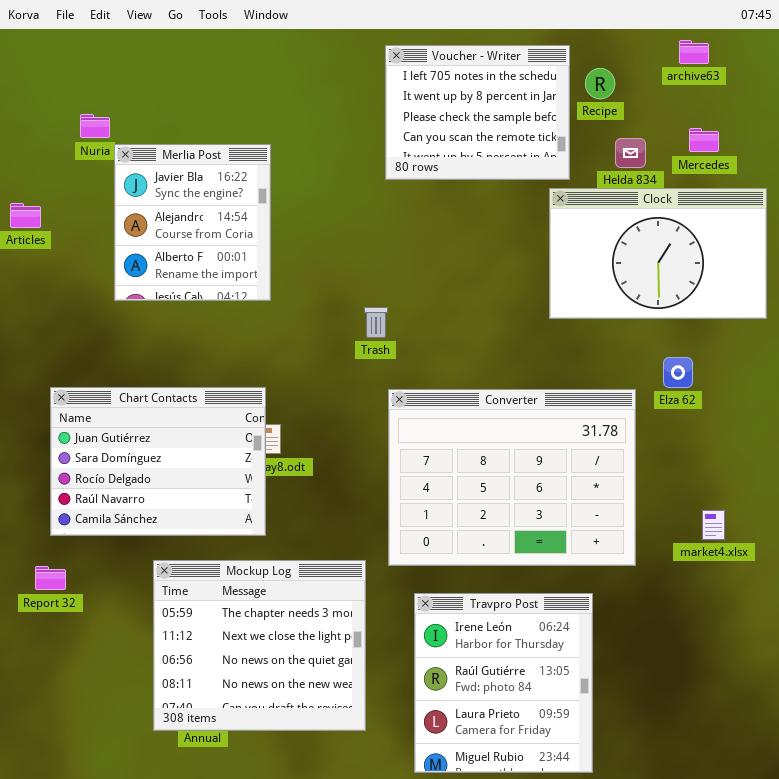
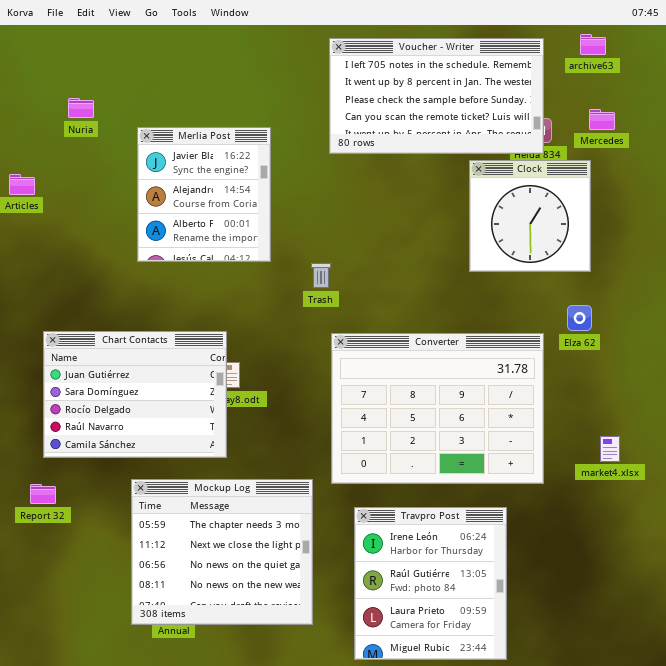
Voucher - Writer: [385,45,570,180] -> [329,38,544,154], resized
Merlia Post: [114,144,271,301] -> [137,127,271,262], moved
Clock: [549,188,767,319] -> [469,160,591,272], resized

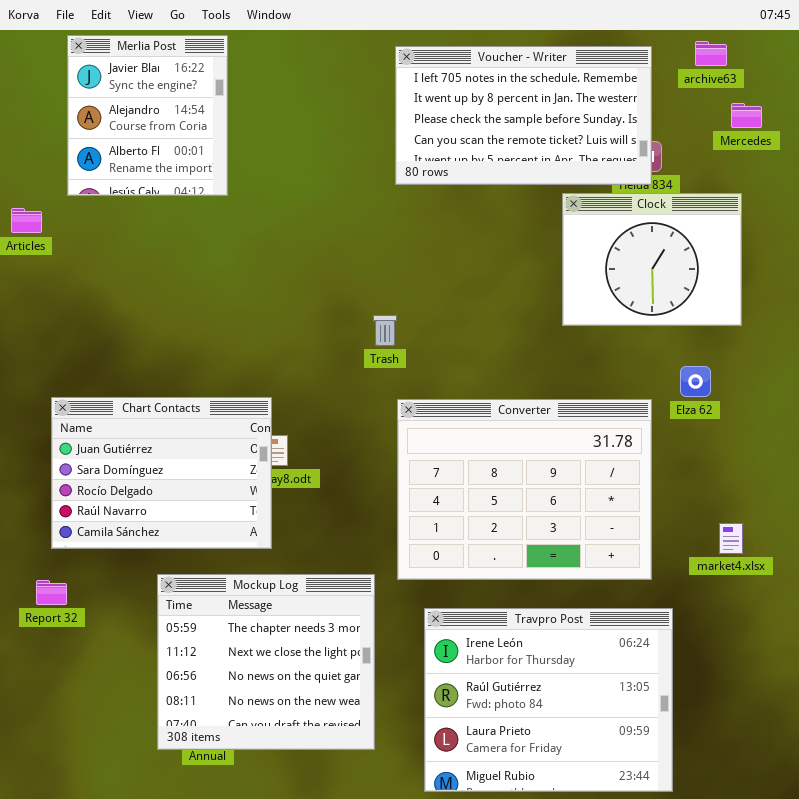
Mercedes: [589,109,615,130] -> [731,103,762,128], moved
Merlia Post: [137,127,271,262] -> [67,35,228,196], moved
Clock: [469,160,591,272] -> [562,193,742,326], resized
Travpro Post: [354,507,507,660] -> [424,608,673,792], resized

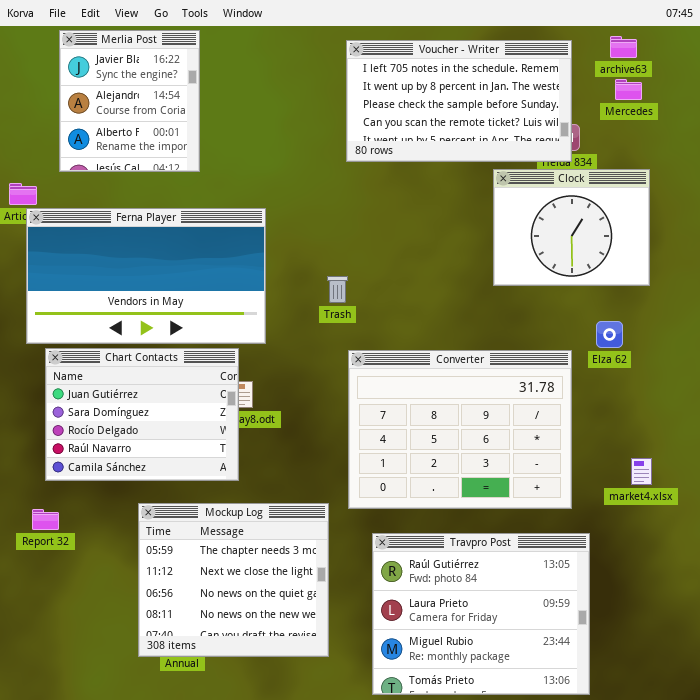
Mercedes: [731,103,762,128] -> [615,79,642,100], moved
Ferna Player: none -> [26,208,266,344], opened
Travpro Post: [424,608,673,792] -> [372,533,590,695], scrolled down 1 row

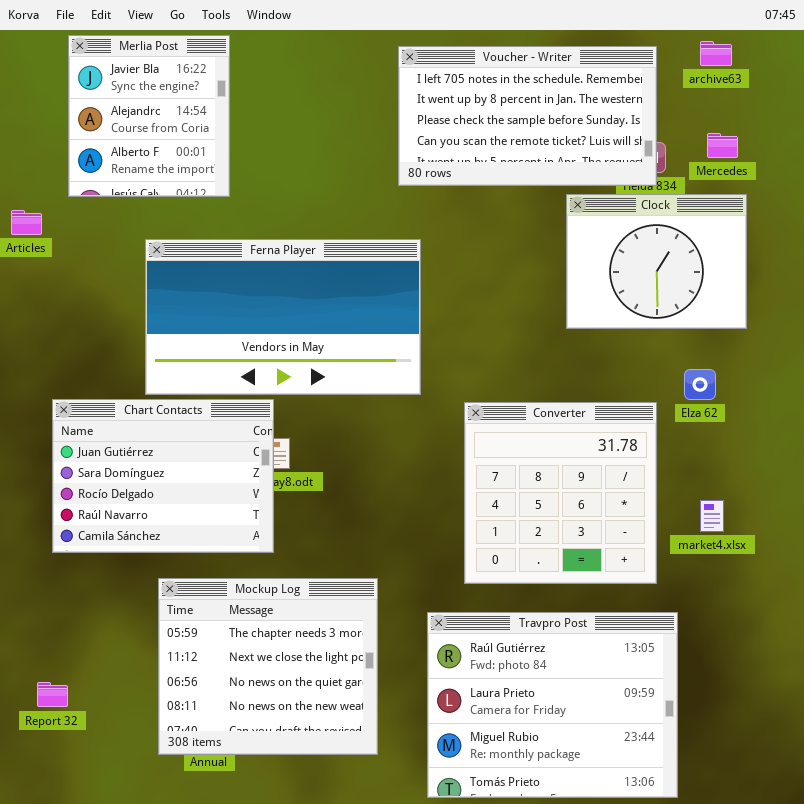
Mercedes: [615,79,642,100] -> [707,133,738,158], moved
Ferna Player: [26,208,266,344] -> [145,239,421,395], moved
Converter: [348,350,572,509] -> [464,402,657,584], resized
market4.xlsx: [631,458,652,485] -> [700,500,724,532], moved
Report 32: [32,509,59,530] -> [37,682,68,707], moved

